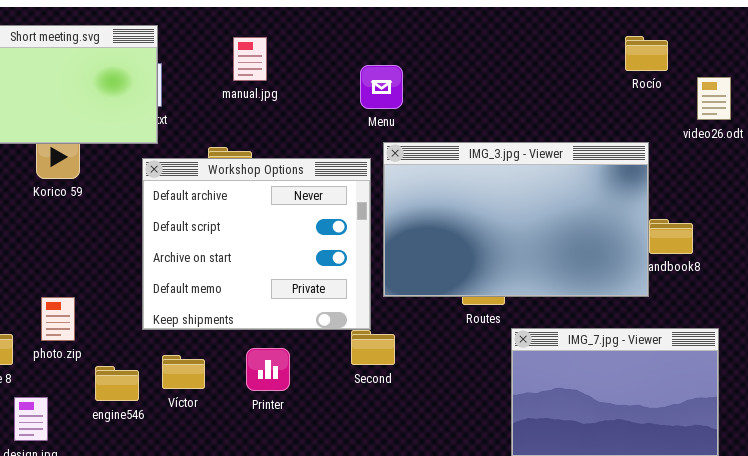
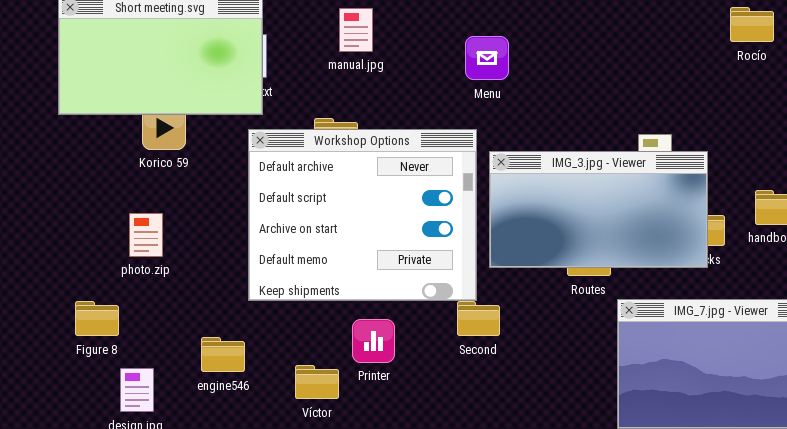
IMG_3.jpg - Viewer: [383,142,649,297] -> [489,151,708,268], resized
photo.zip: [41,297,75,341] -> [129,213,163,257], moved
Víctor: [162,355,205,389] -> [295,365,339,399], moved

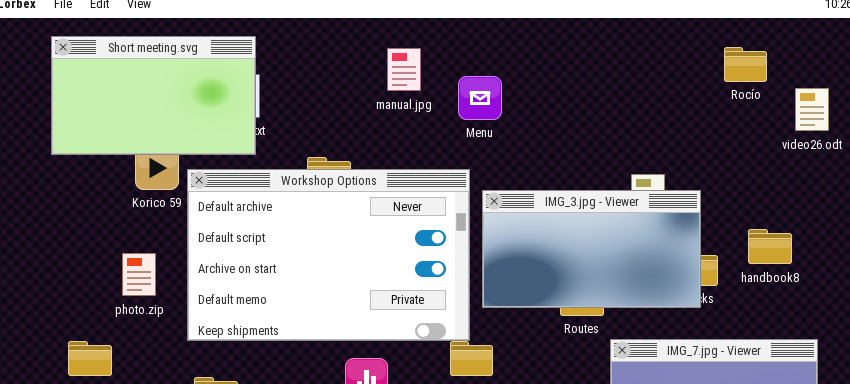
manual.jpg: [339,8,373,52] -> [387,48,421,91], moved
Workshop Options: [248,129,477,301] -> [187,169,470,341], resized

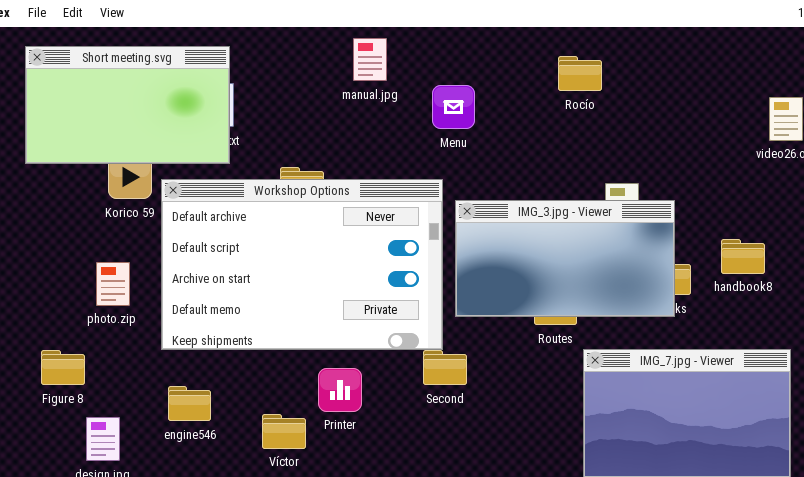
Rocío: [724,47,767,82] -> [558,56,602,91], moved
manual.jpg: [387,48,421,91] -> [353,38,387,81], moved

